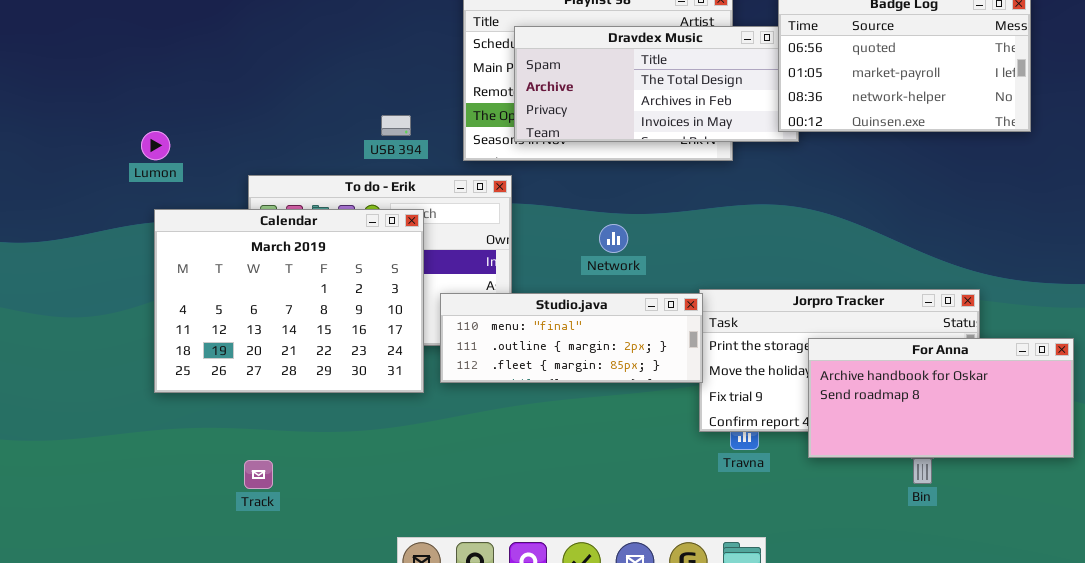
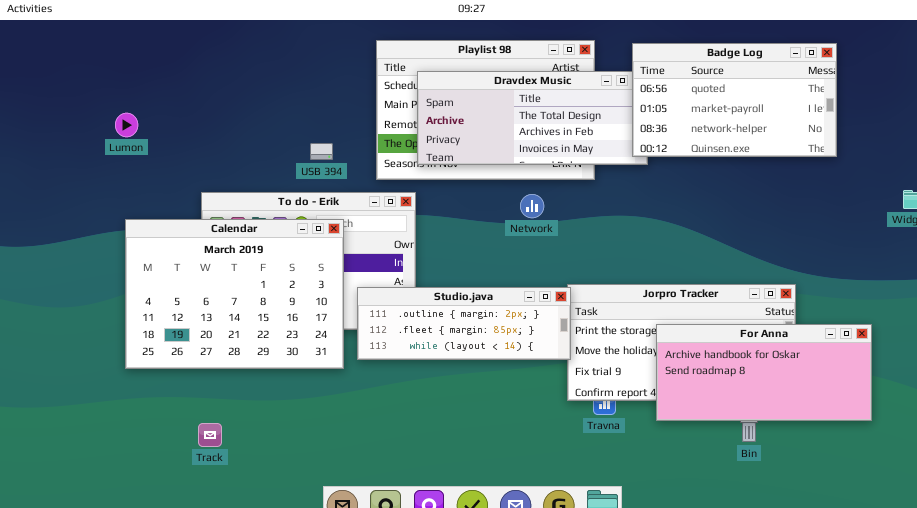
Lumon: [141,131,170,160] -> [115,113,138,137], moved
Network: [599,224,628,253] -> [520,194,544,218], moved
Studio.java: [440,293,703,383] -> [357,287,571,360], scrolled down 1 row

